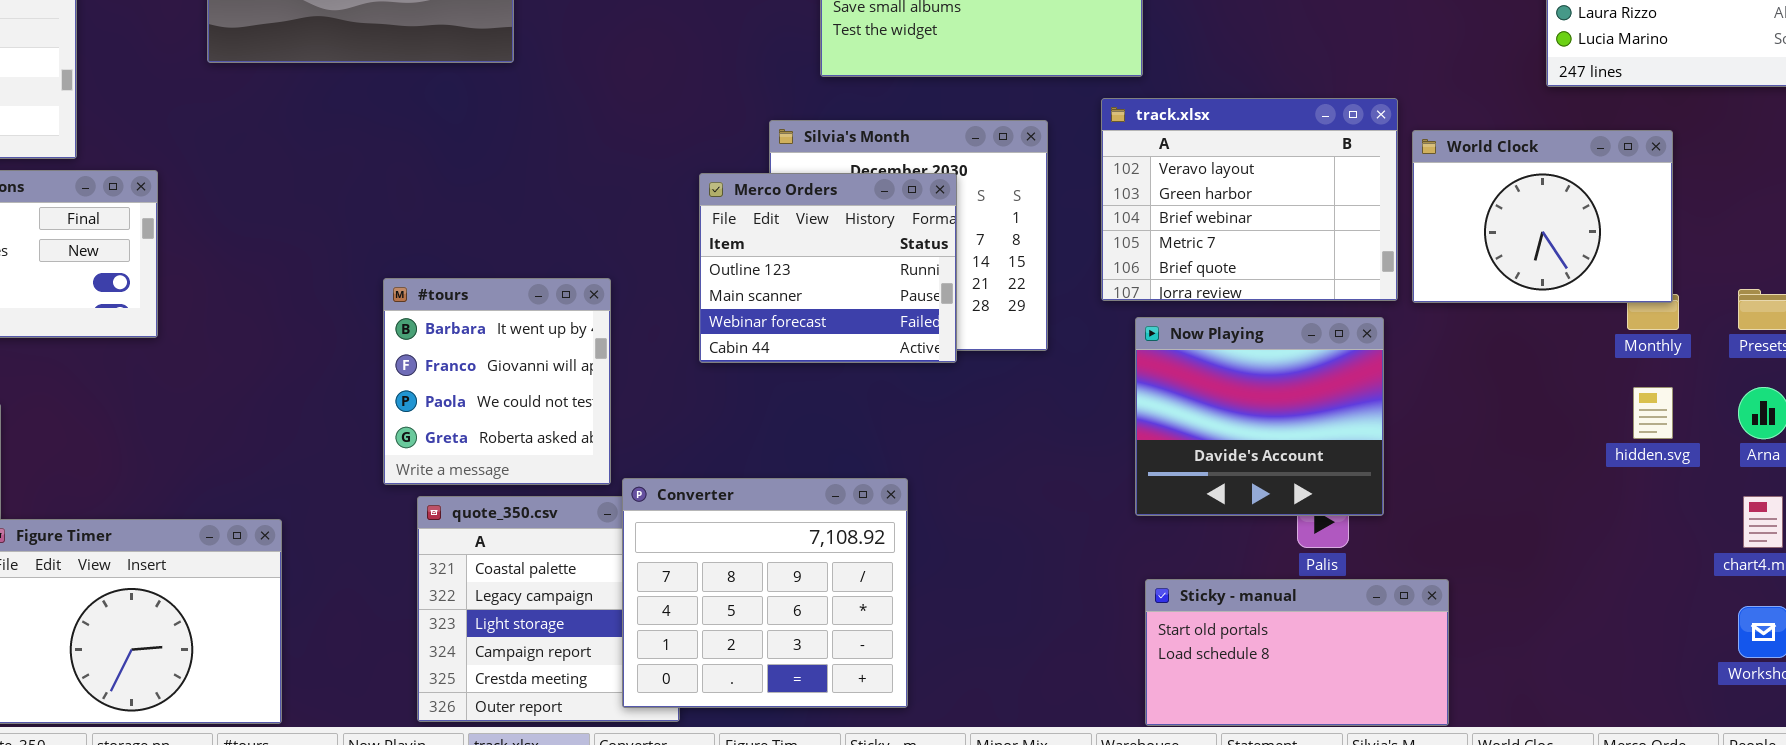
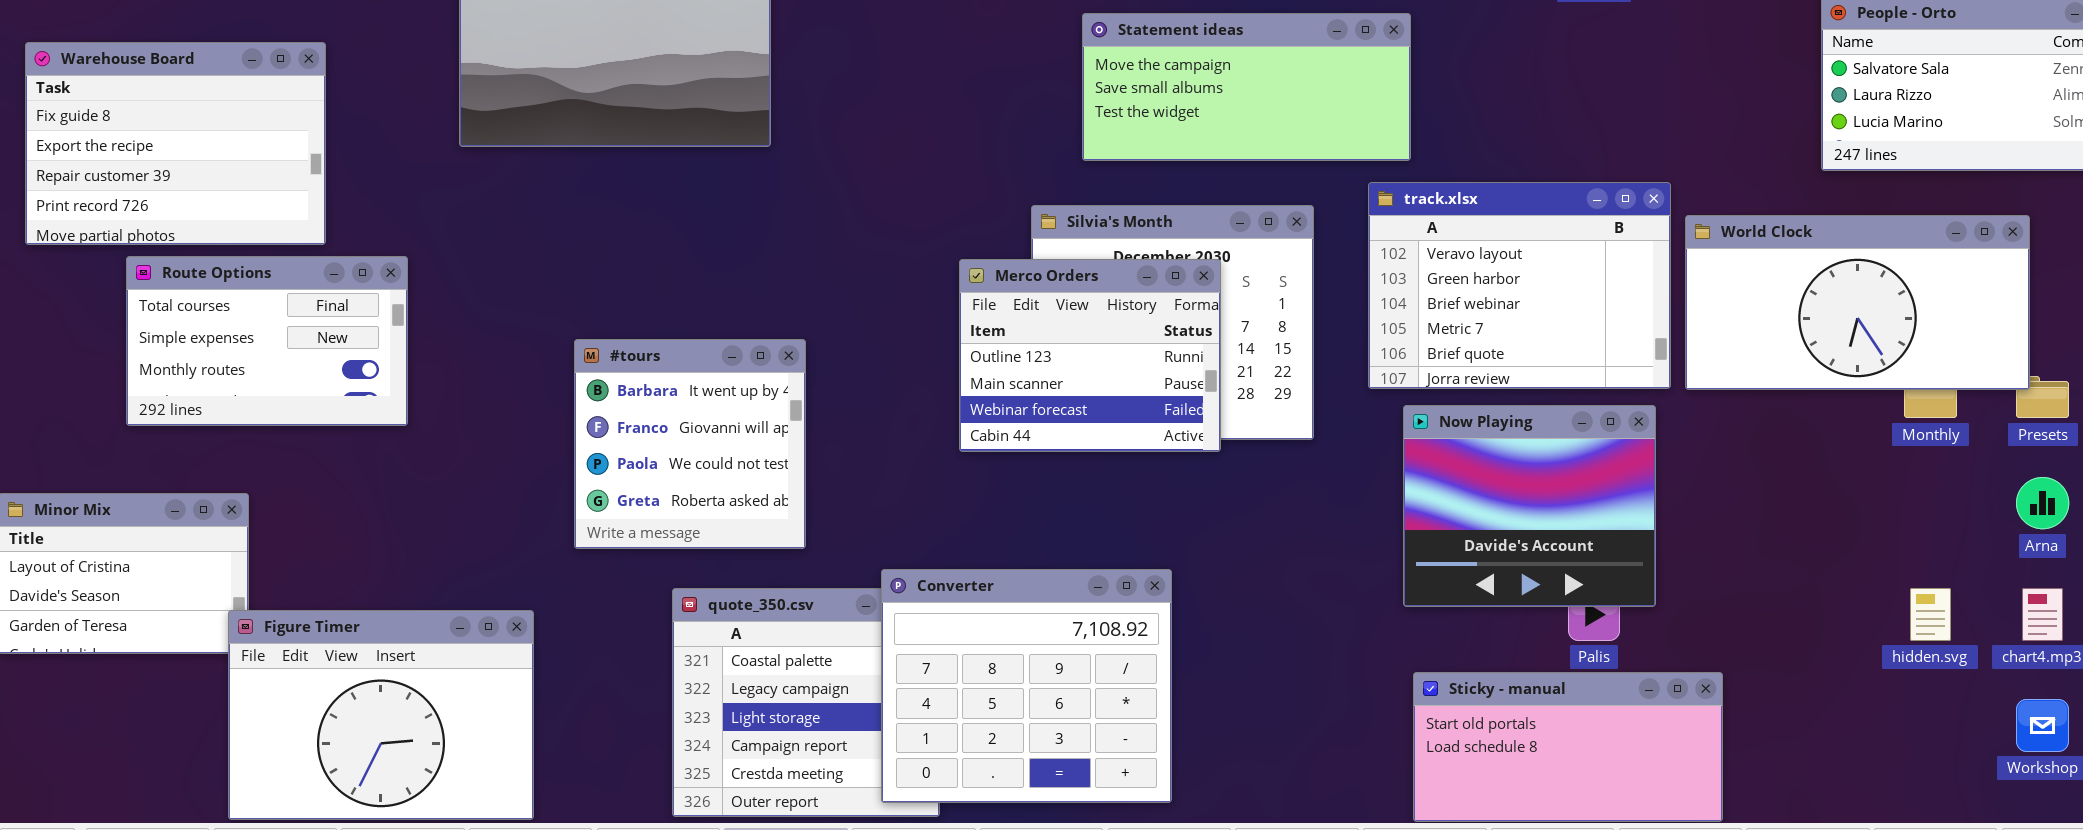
World Clock: [1412,130,1673,303] -> [1685,215,2030,390], resized
#tours: [383,278,611,485] -> [574,339,806,549], moved
hidden.svg: [1633,387,1673,439] -> [1910,588,1951,641], moved

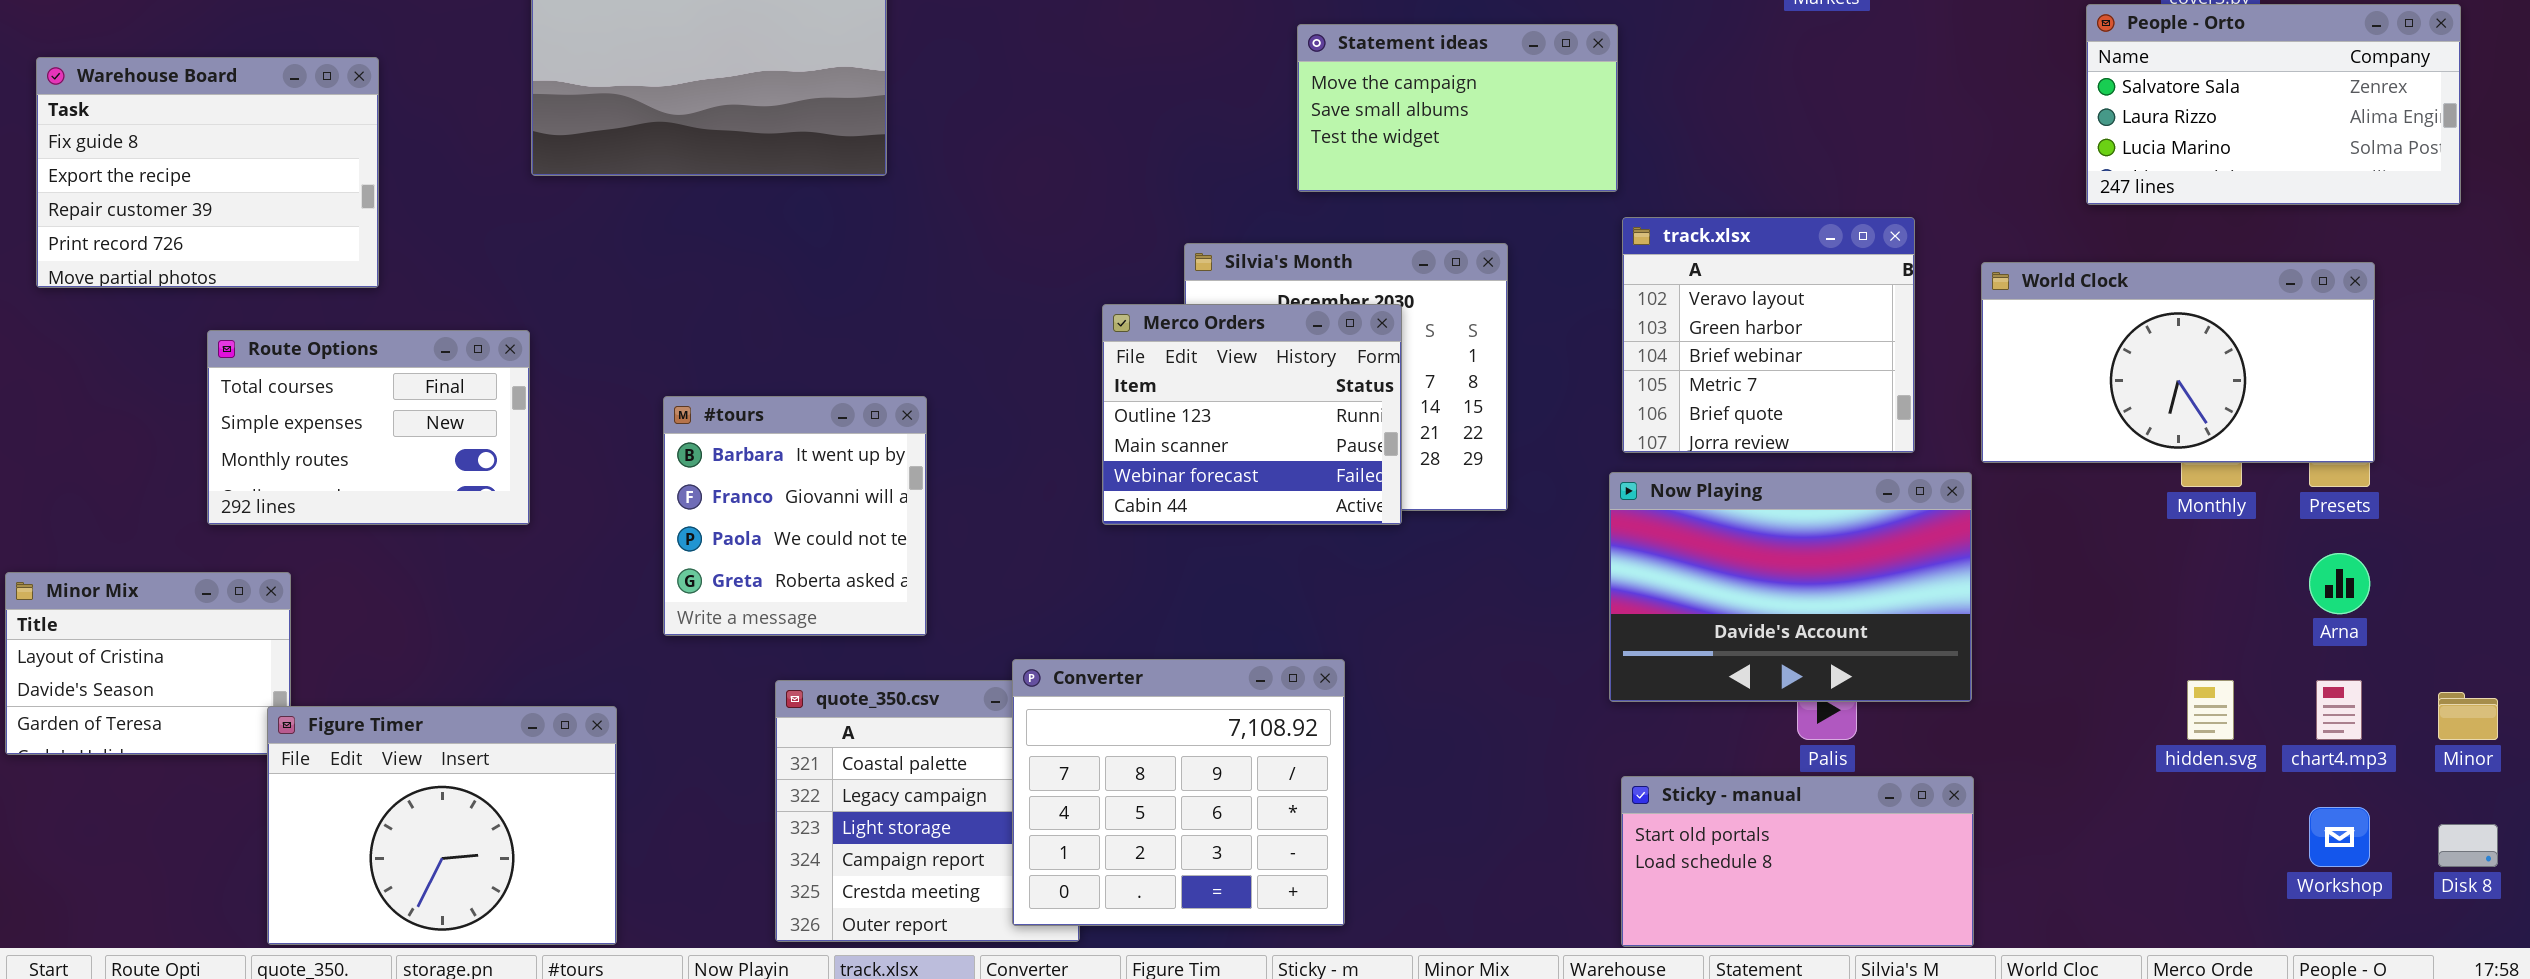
Statement ideas: [1082,13,1411,161] -> [1297,24,1618,192], resized
track.xlsx: [1368,182,1671,389] -> [1622,217,1915,453], resized
World Clock: [1685,215,2030,390] -> [1981,262,2375,463], moved
Route Options: [126,256,408,426] -> [207,330,530,525], moved
Now Playing: [1403,405,1656,607] -> [1609,472,1972,702], resized

